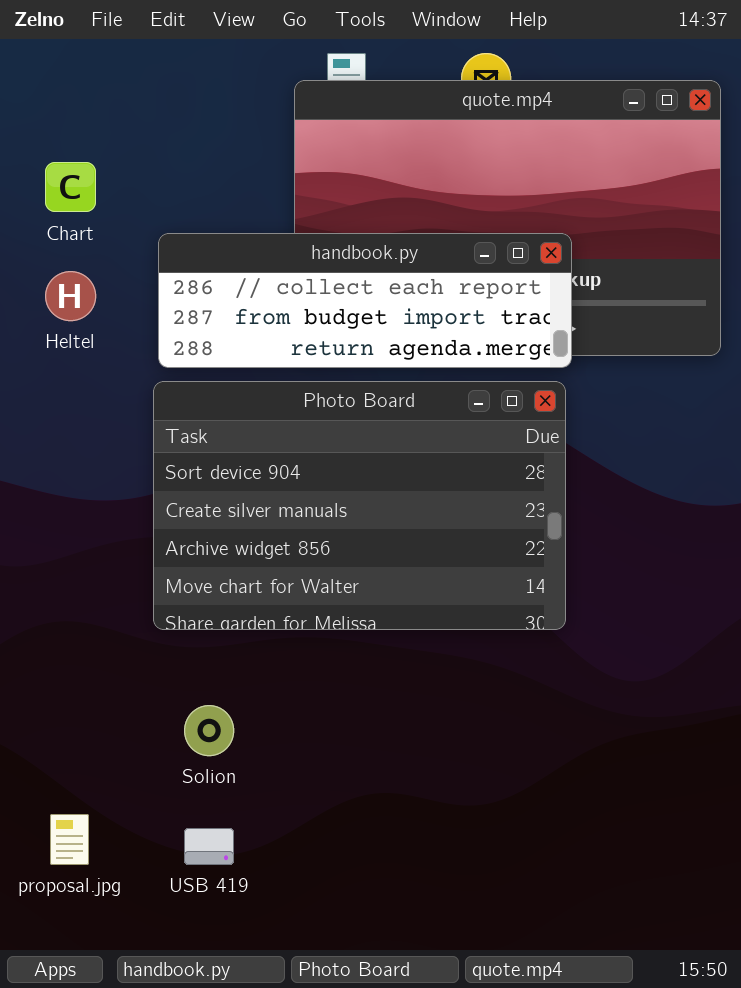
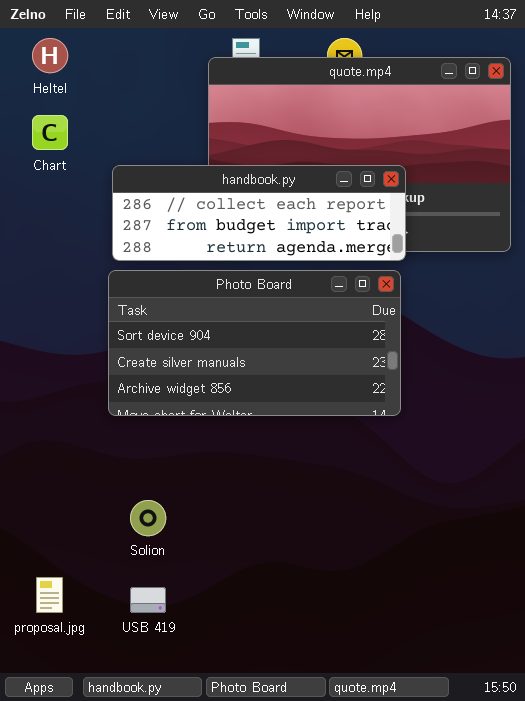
Heltel: [45,271,96,321] -> [32,38,68,73], moved
Photo Board: [153,381,566,630] -> [108,270,401,416], resized

